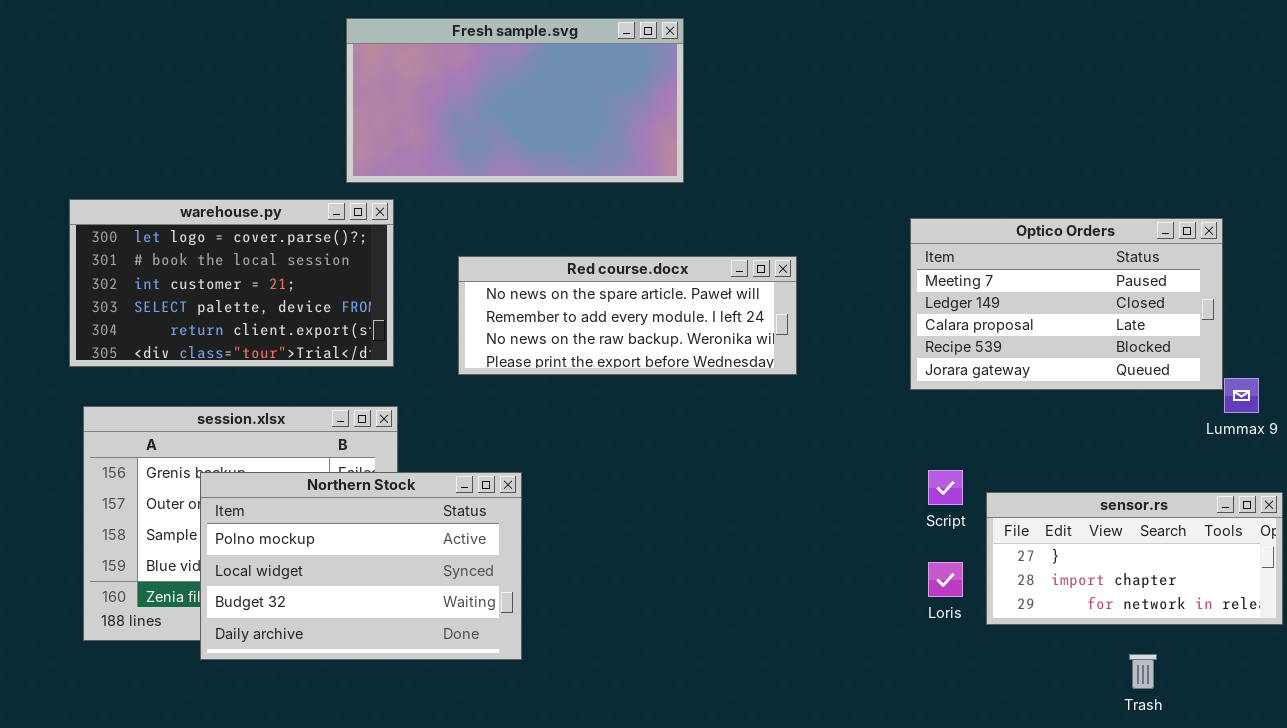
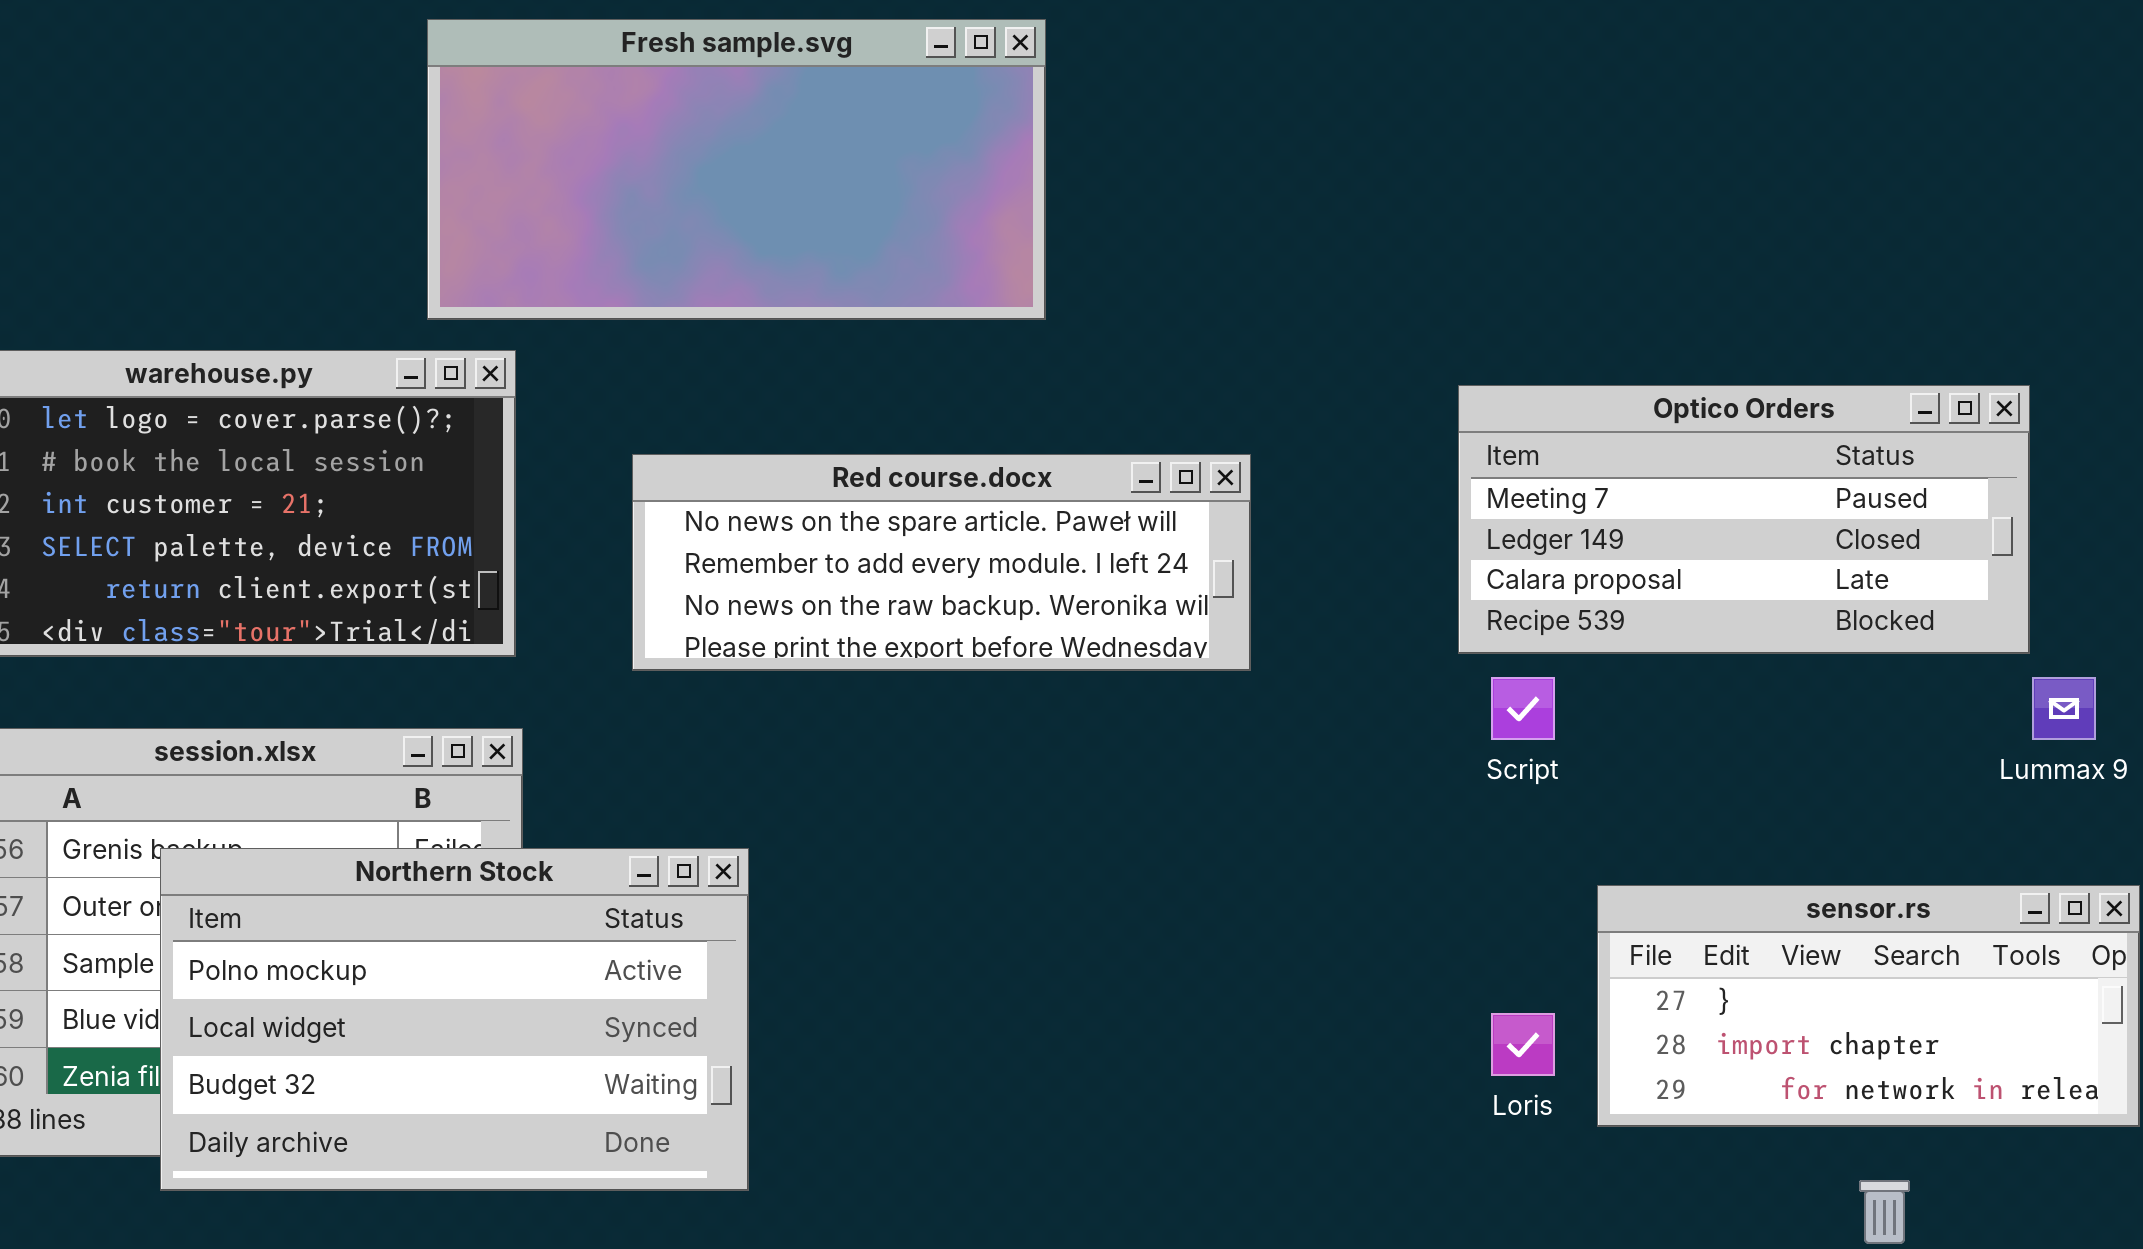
Optico Orders: [910,218,1223,390] -> [1458,385,2030,654], resized
Script: [928,470,963,505] -> [1491,677,1555,740], moved

